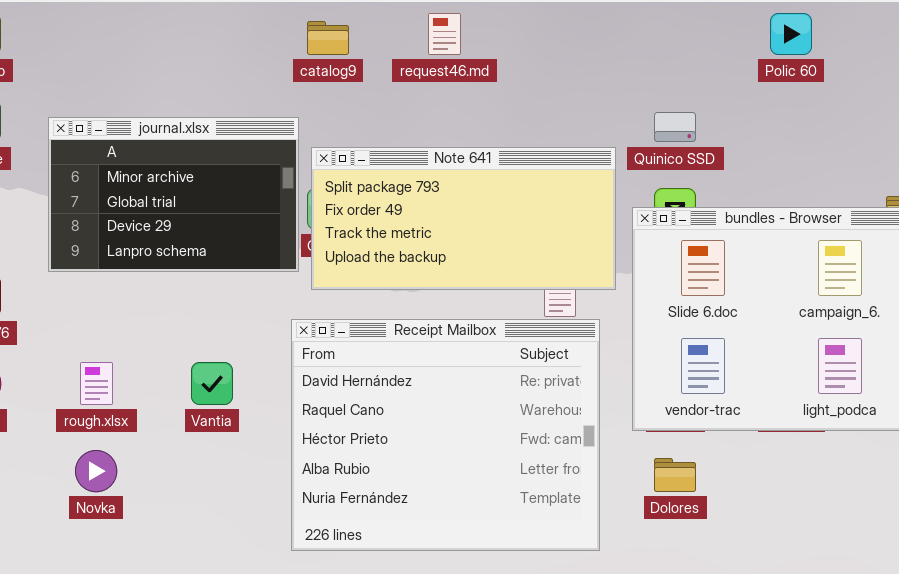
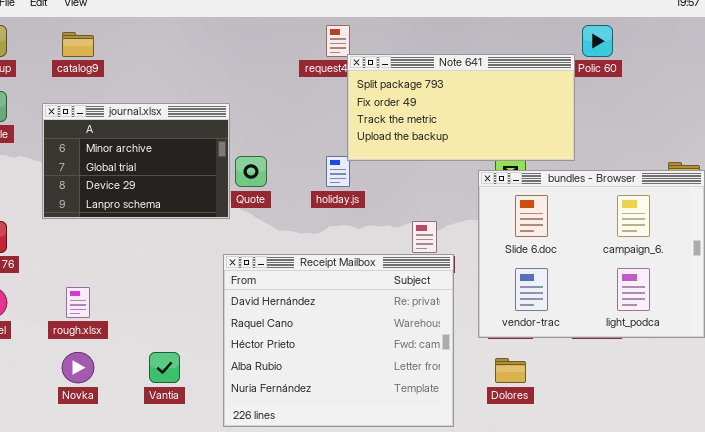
catalog9: [307,21,349,55] -> [62,32,94,57], moved
Note 641: [311,147,616,290] -> [347,54,575,161], moved
Vantia: [191,362,233,405] -> [149,352,180,383], moved

